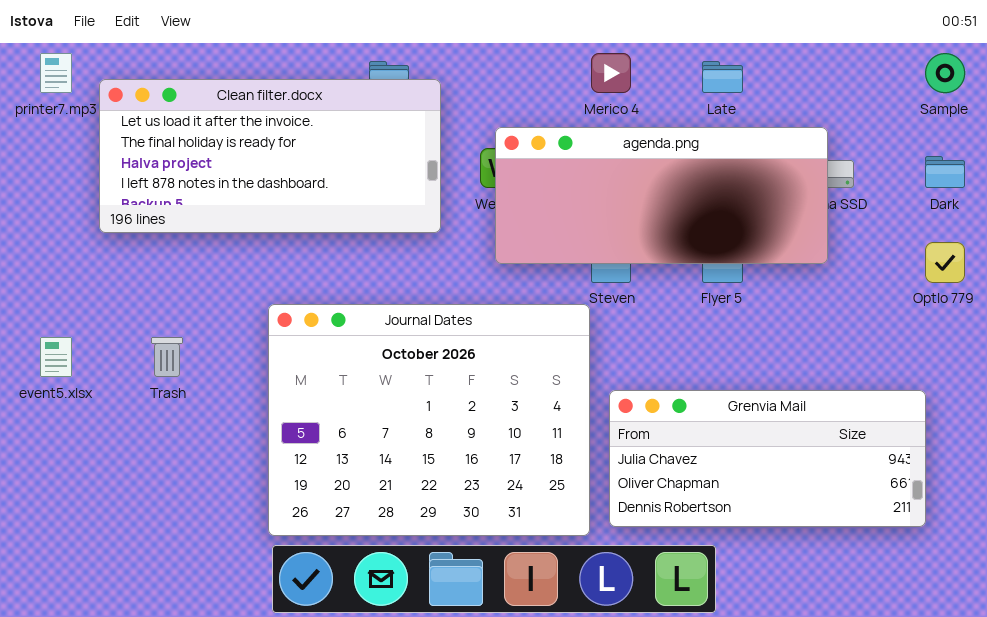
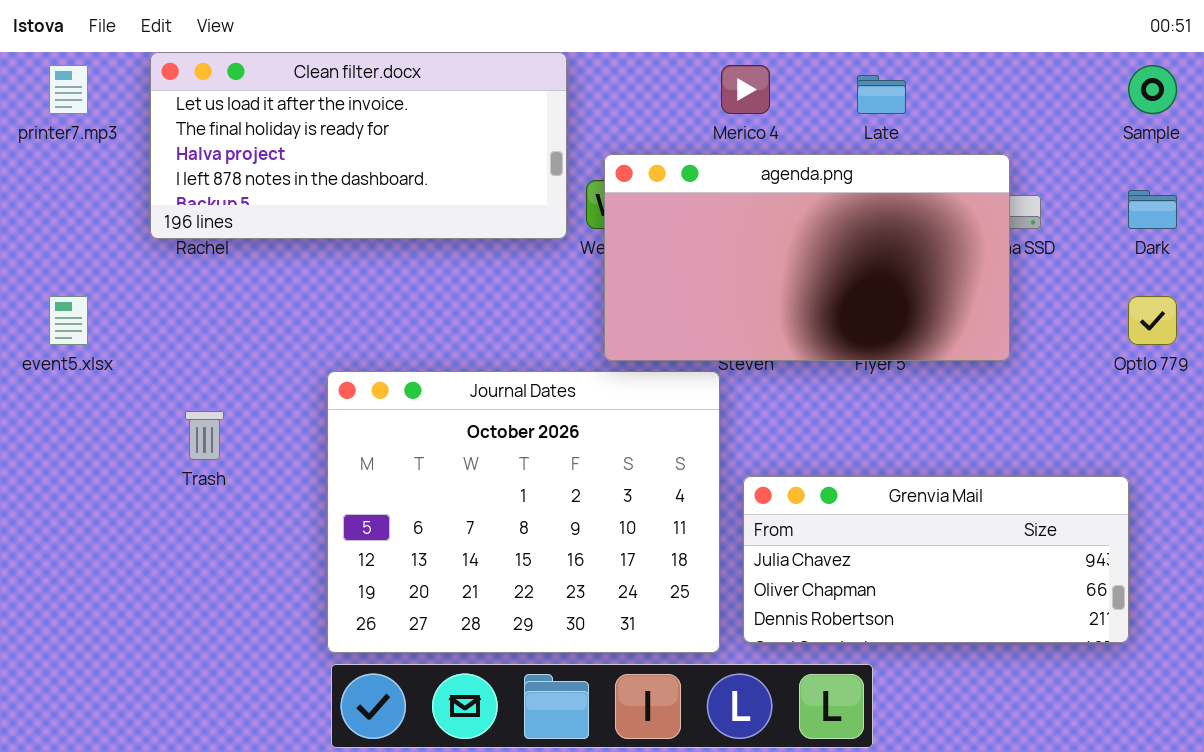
Clean filter.docx: [99,79,441,233] -> [150,52,567,239], moved
agenda.png: [495,127,828,264] -> [604,154,1010,361], resized
event5.xlsx: [40,337,72,377] -> [49,296,88,345], moved

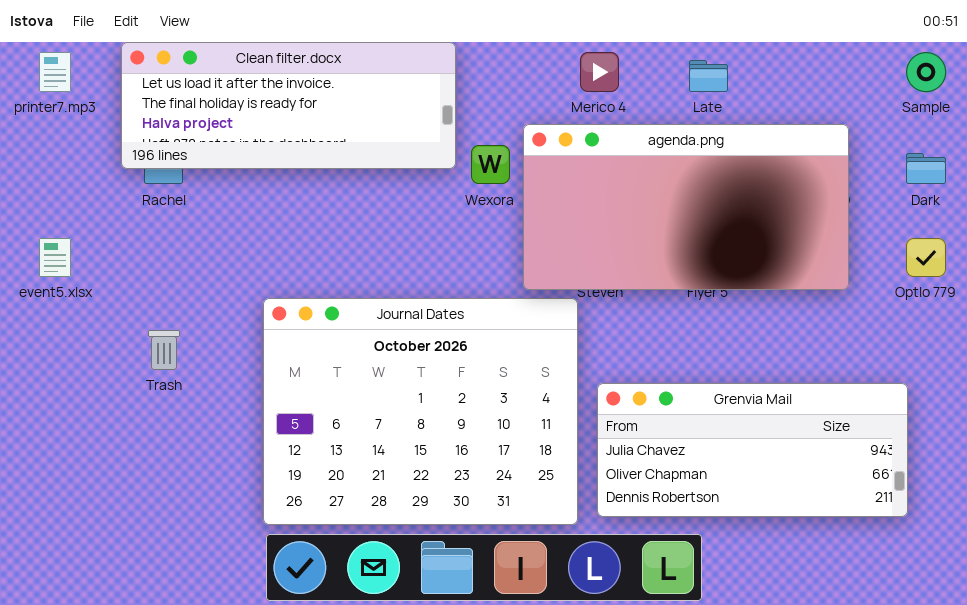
Clean filter.docx: [150,52,567,239] -> [121,42,456,169], resized
agenda.png: [604,154,1010,361] -> [523,124,849,290], moved

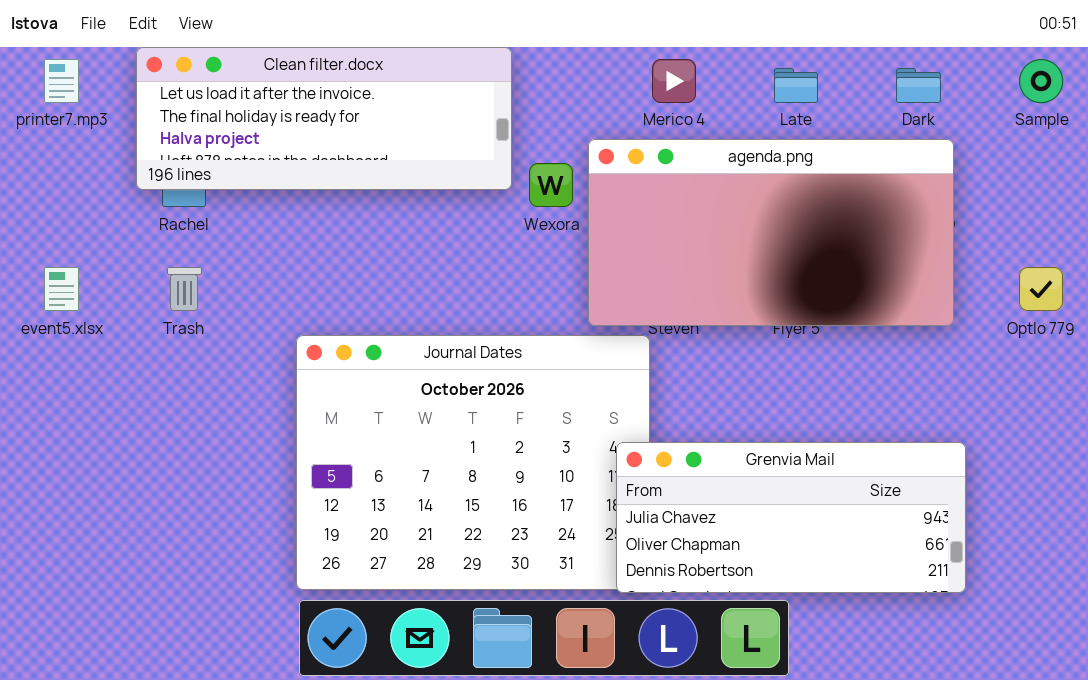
Dark: [906,153,946,184] -> [896,68,941,103], moved
Trash: [148,330,180,370] -> [167,267,202,311], moved
Grenvia Mail: [597,383,908,517] -> [616,442,966,593], moved

